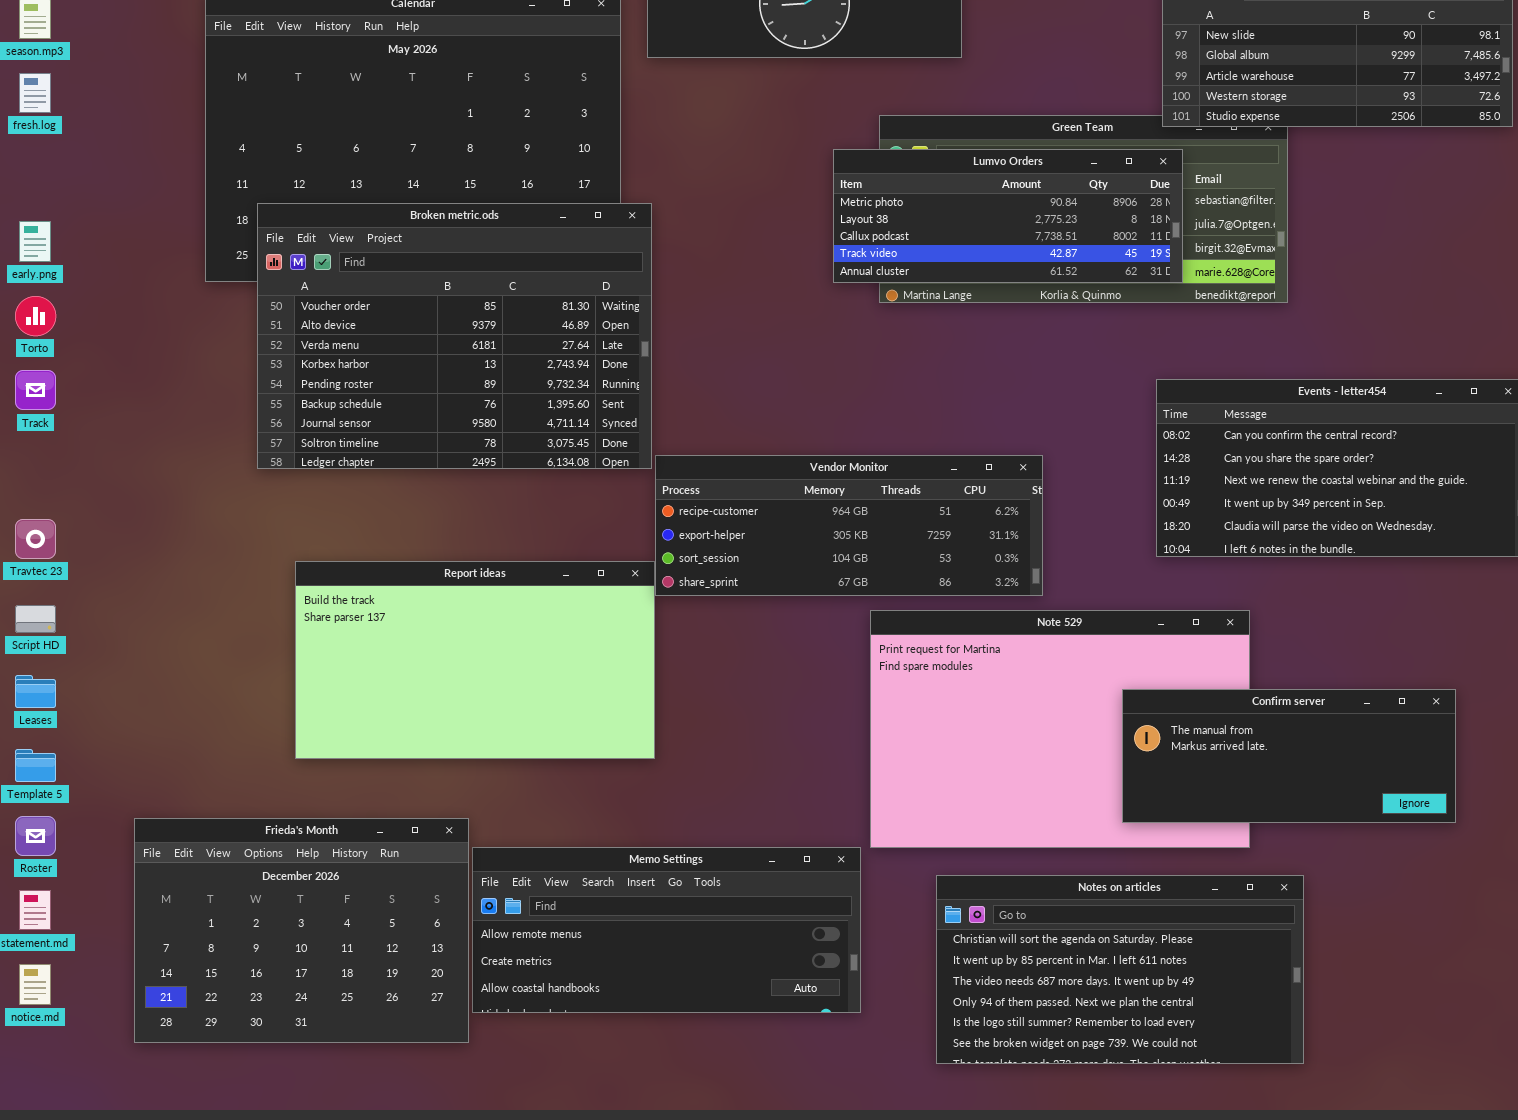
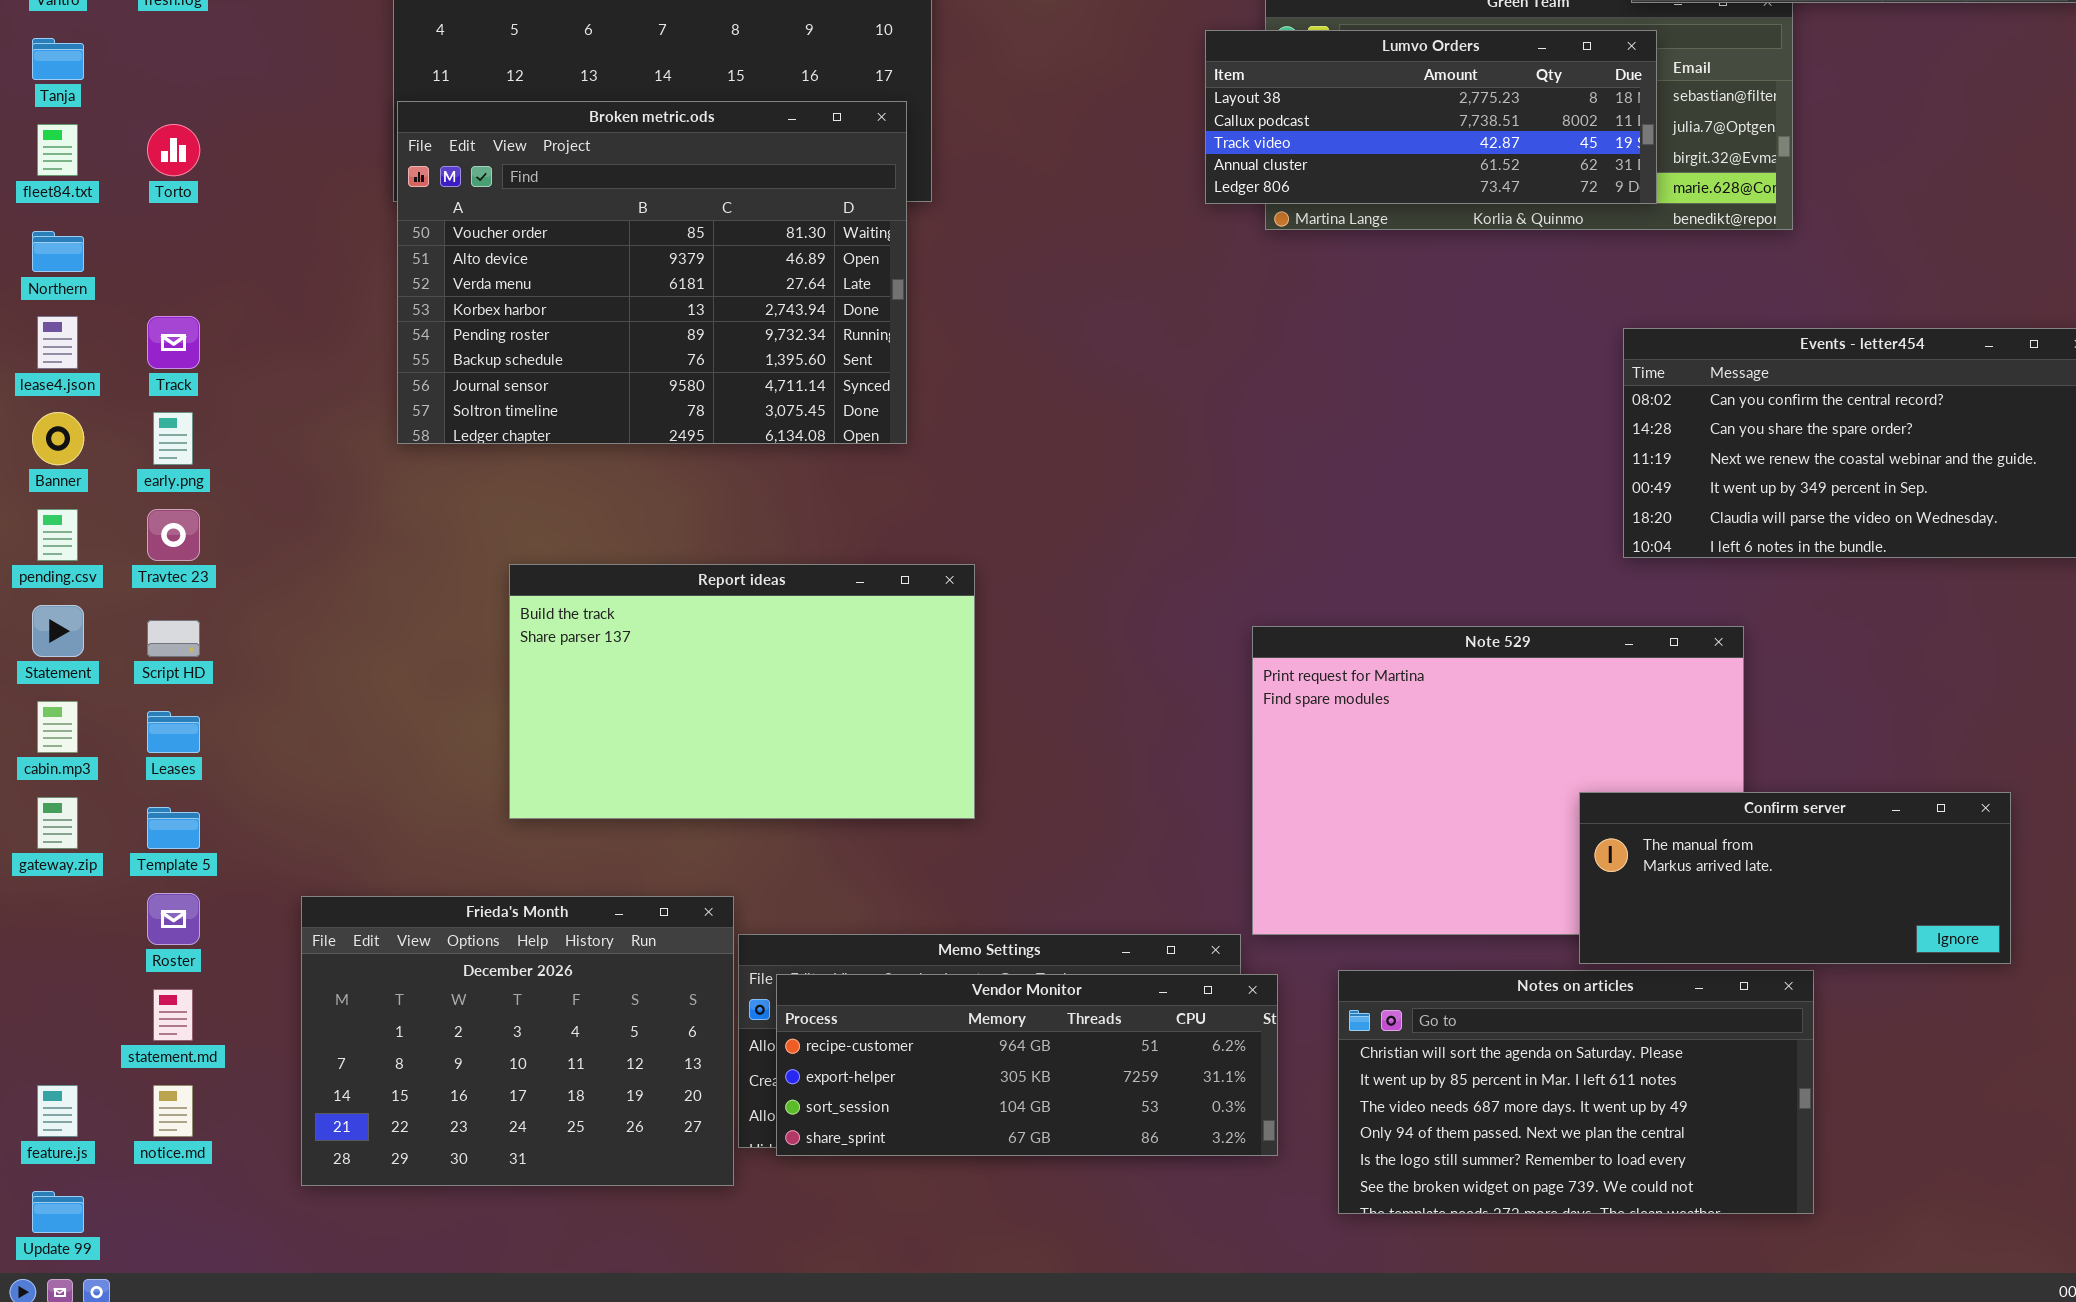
Lumvo Orders: [833,149,1183,283] -> [1205,30,1657,204], scrolled down 1 row
Broken metric.ods: [257,203,652,469] -> [397,101,907,444], moved
early.png: [19,221,51,262] -> [153,412,193,465], moved
Torto: [15,296,56,336] -> [147,124,200,176], moved
Vendor Monitor: [655,455,1043,596] -> [776,974,1278,1156], moved
Confirm server: [1122,689,1456,823] -> [1579,792,2011,964], moved

